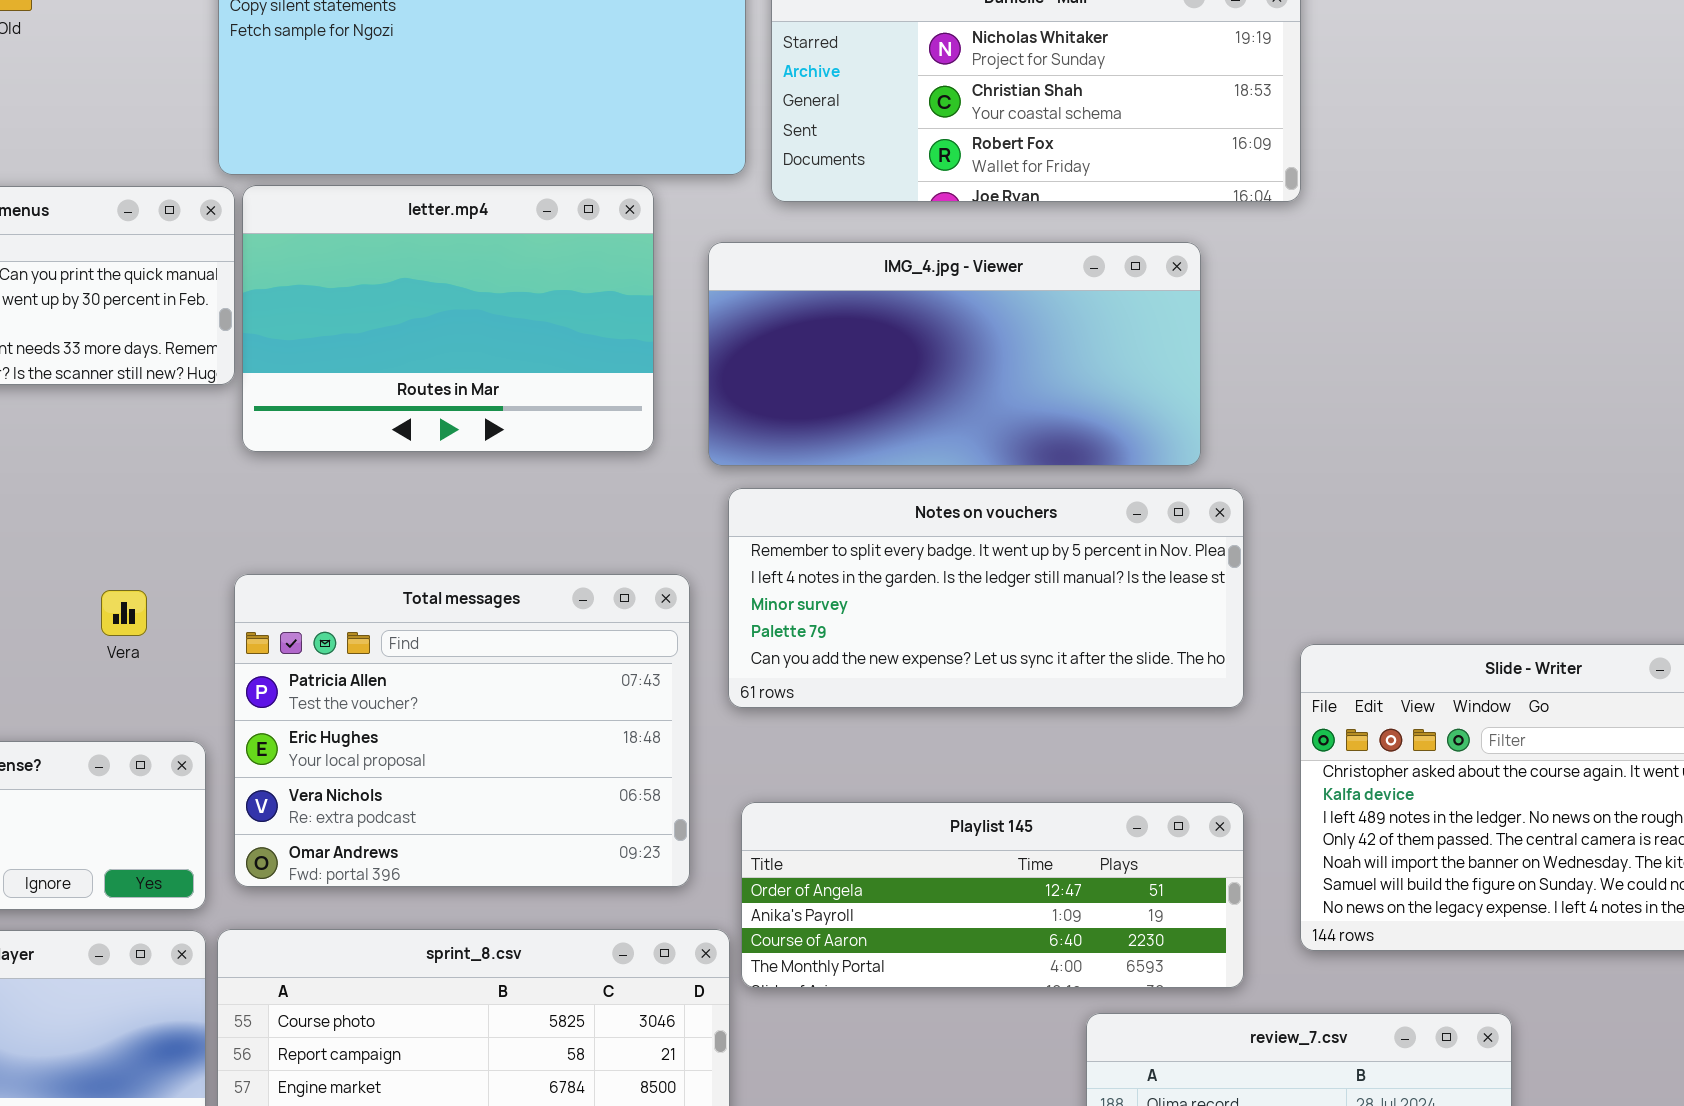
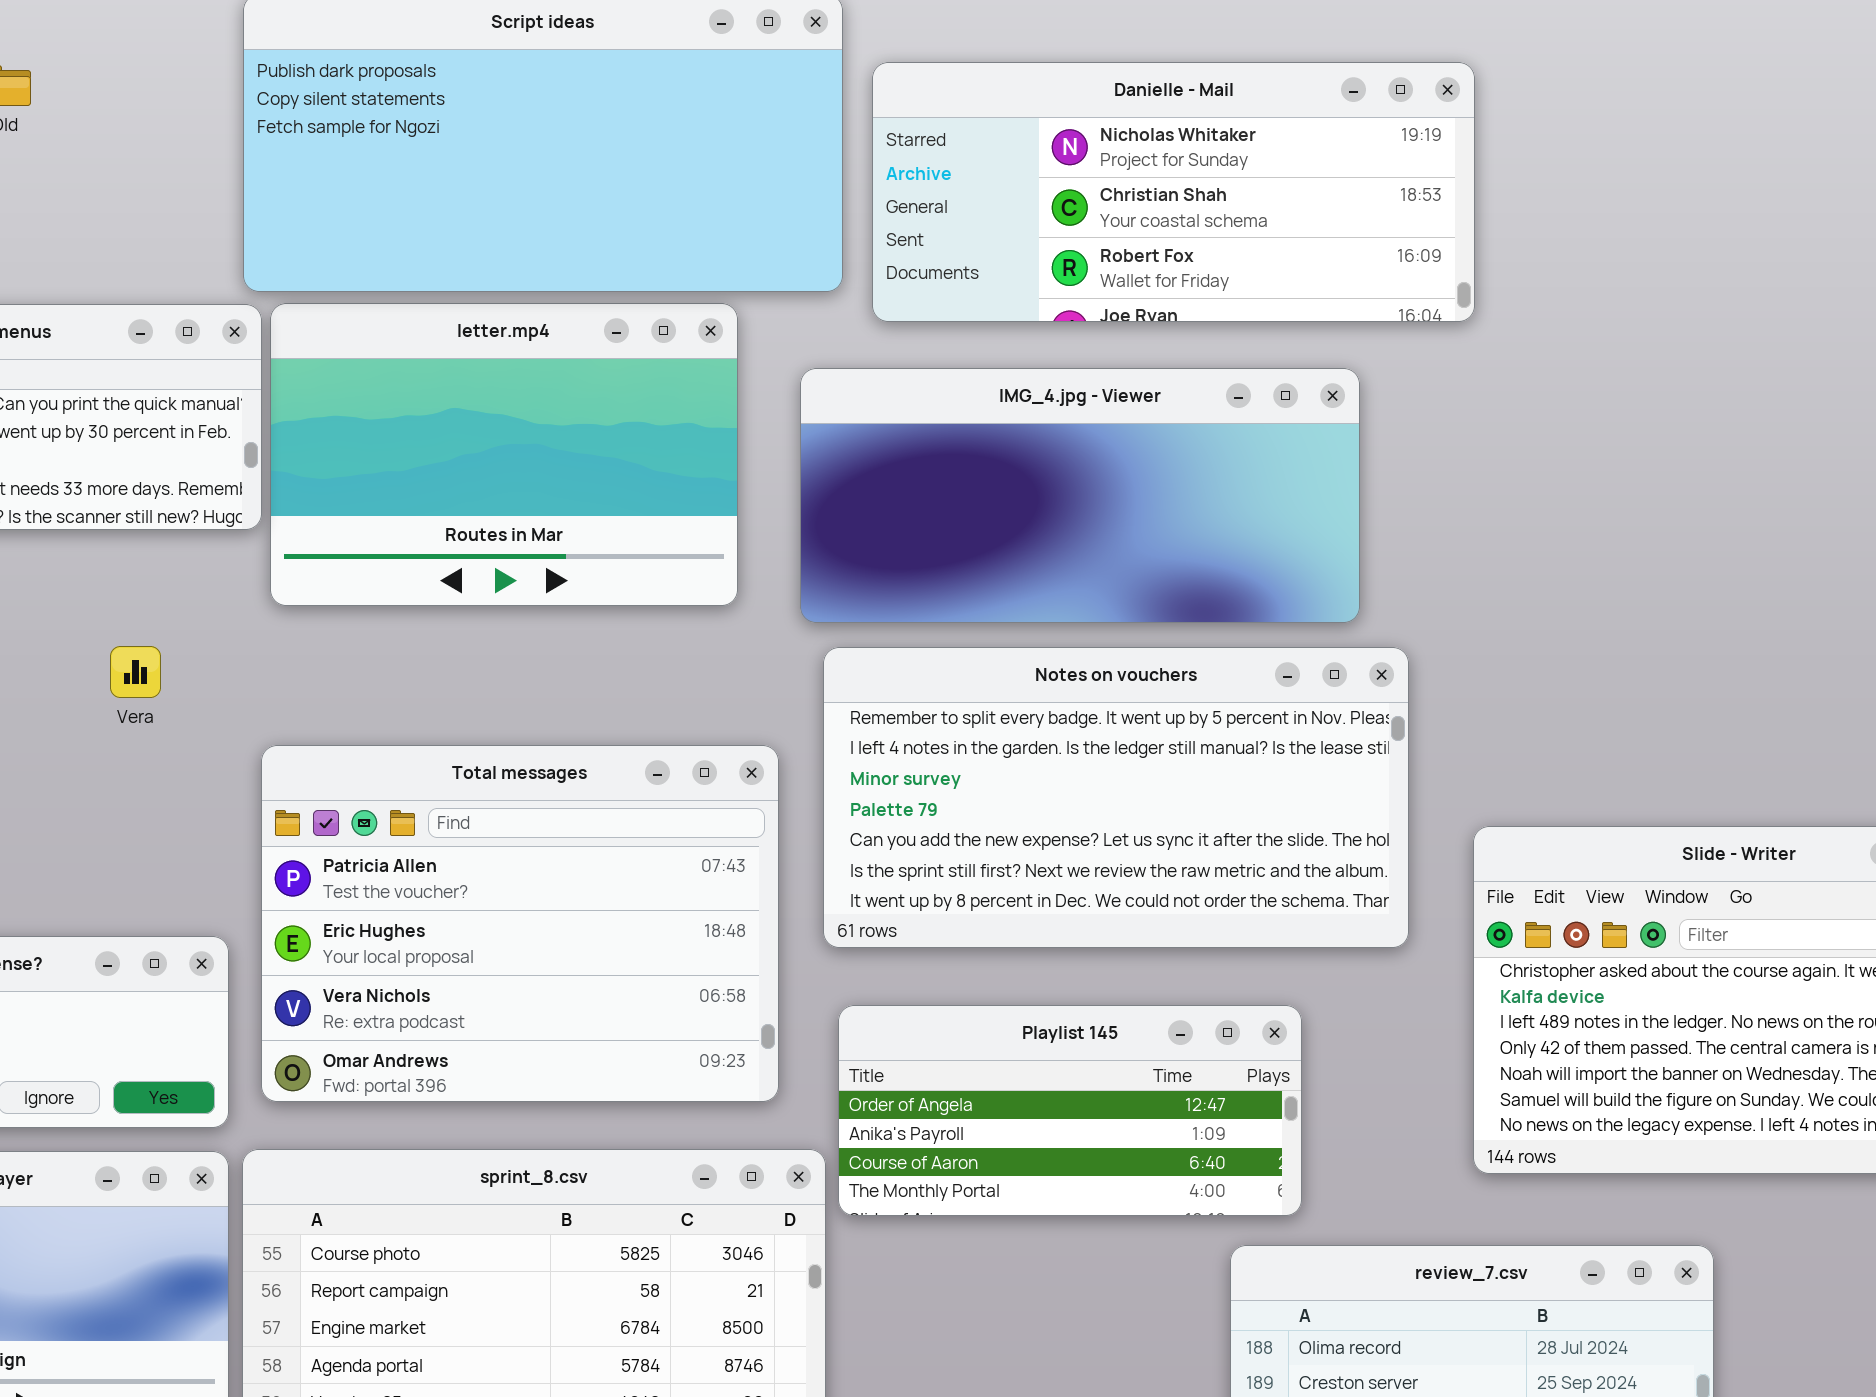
Notes on vouchers: [728,488,1244,708] -> [823,647,1409,948], resized
Vera: [101,590,147,636] -> [110,646,161,698], moved
Playlist 145: [741,802,1244,988] -> [838,1005,1302,1216], resized

